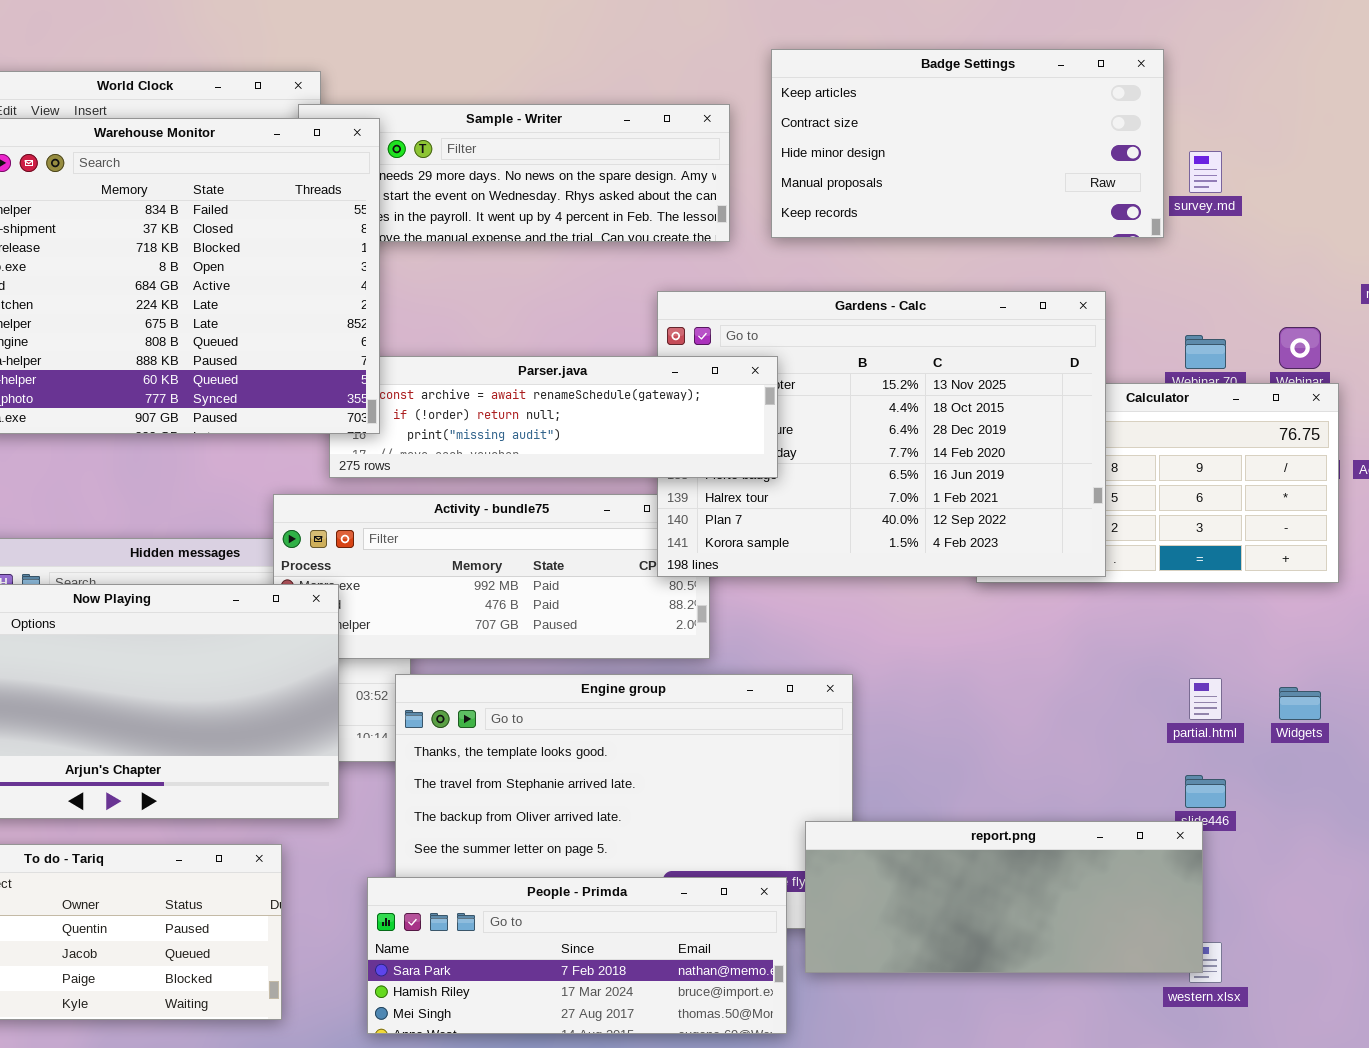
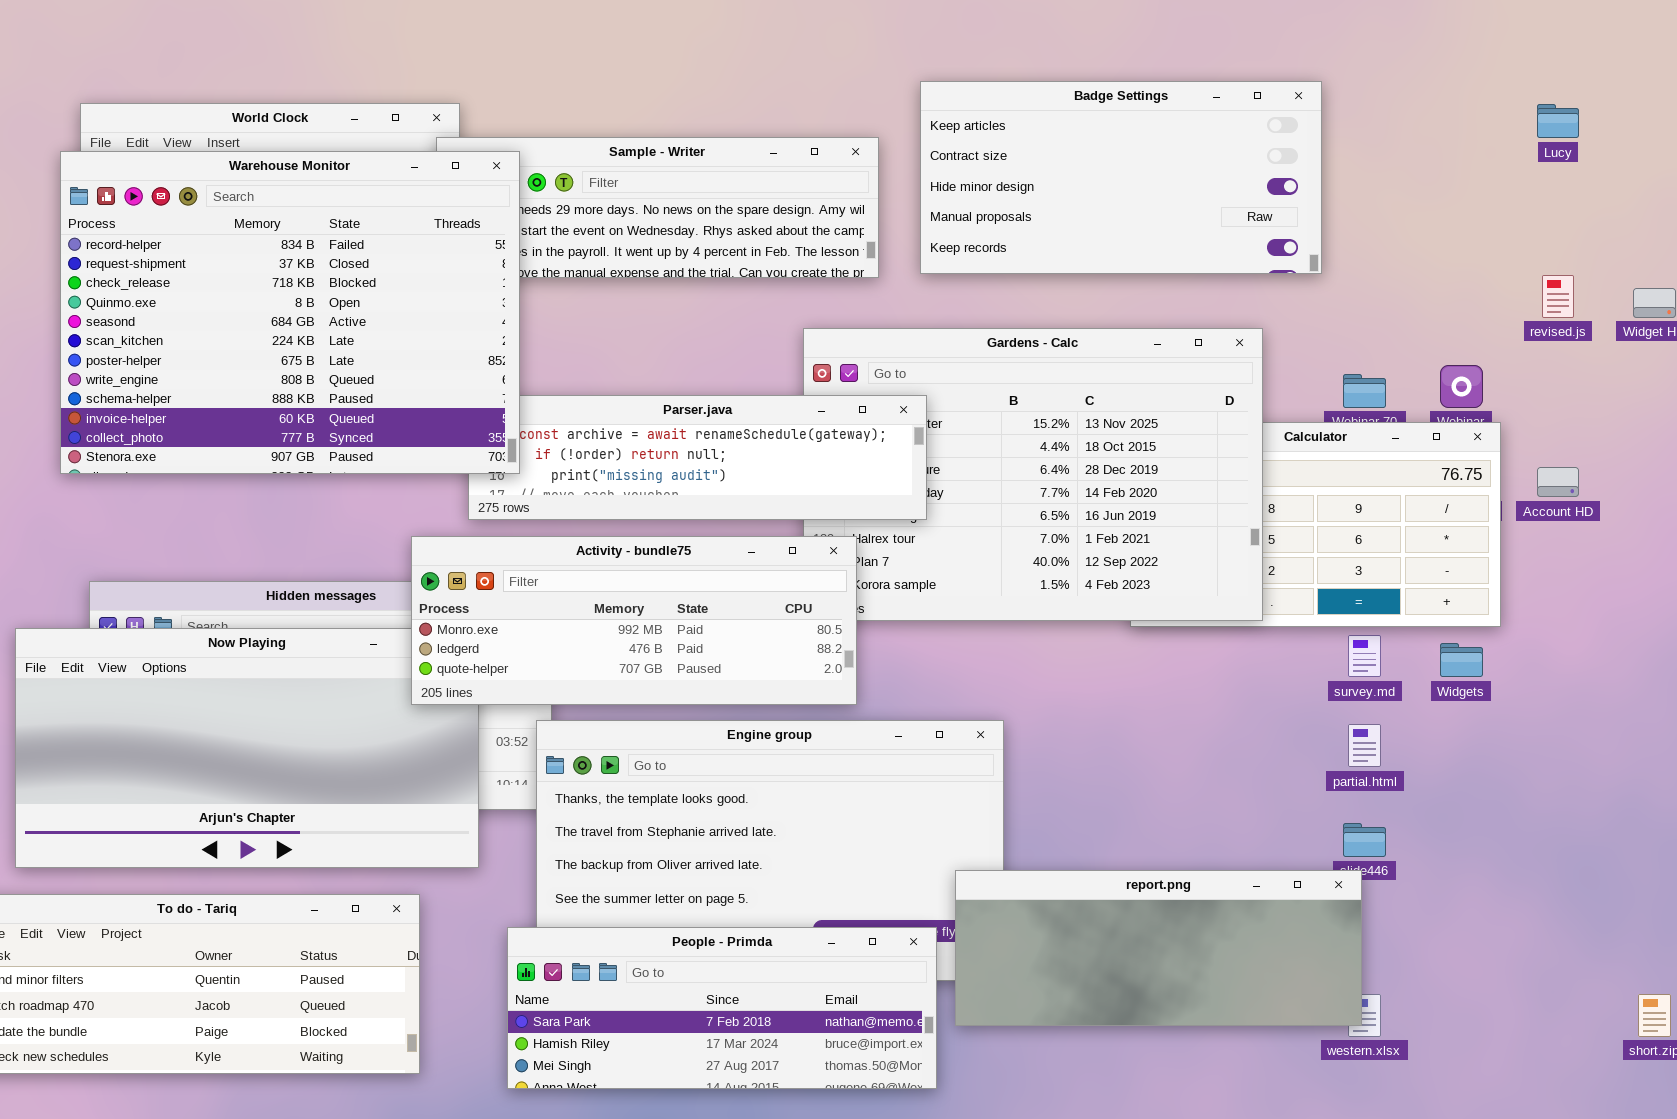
survey.md: [1189,151,1222,193] -> [1348,635,1381,677], moved
Activity - bundle75: [273,494,710,659] -> [411,536,857,705], raised
Widgets: [1279,687,1321,720] -> [1440,643,1483,677], moved

